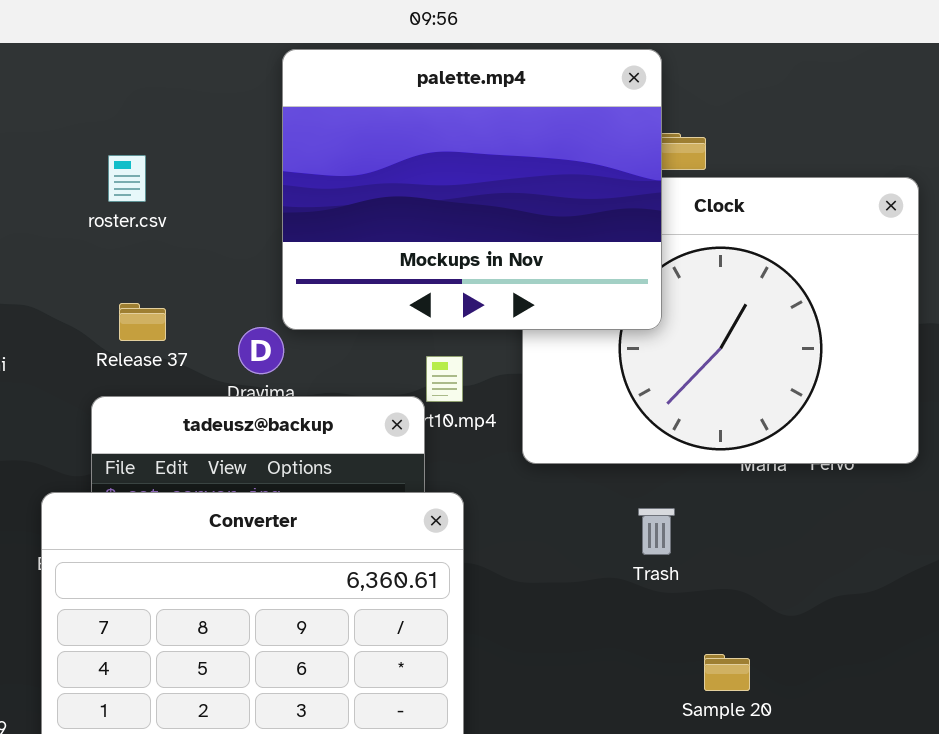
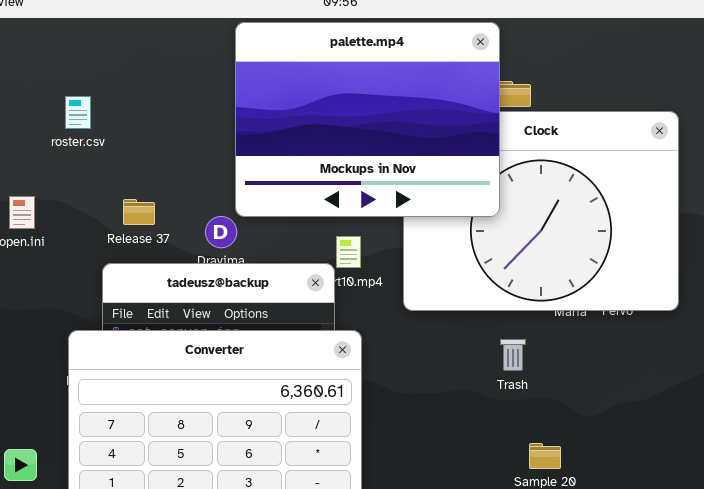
roster.csv: [108,155,146,202] -> [65,96,91,129], moved
Trash: [638,508,675,555] -> [500,339,526,371], moved

